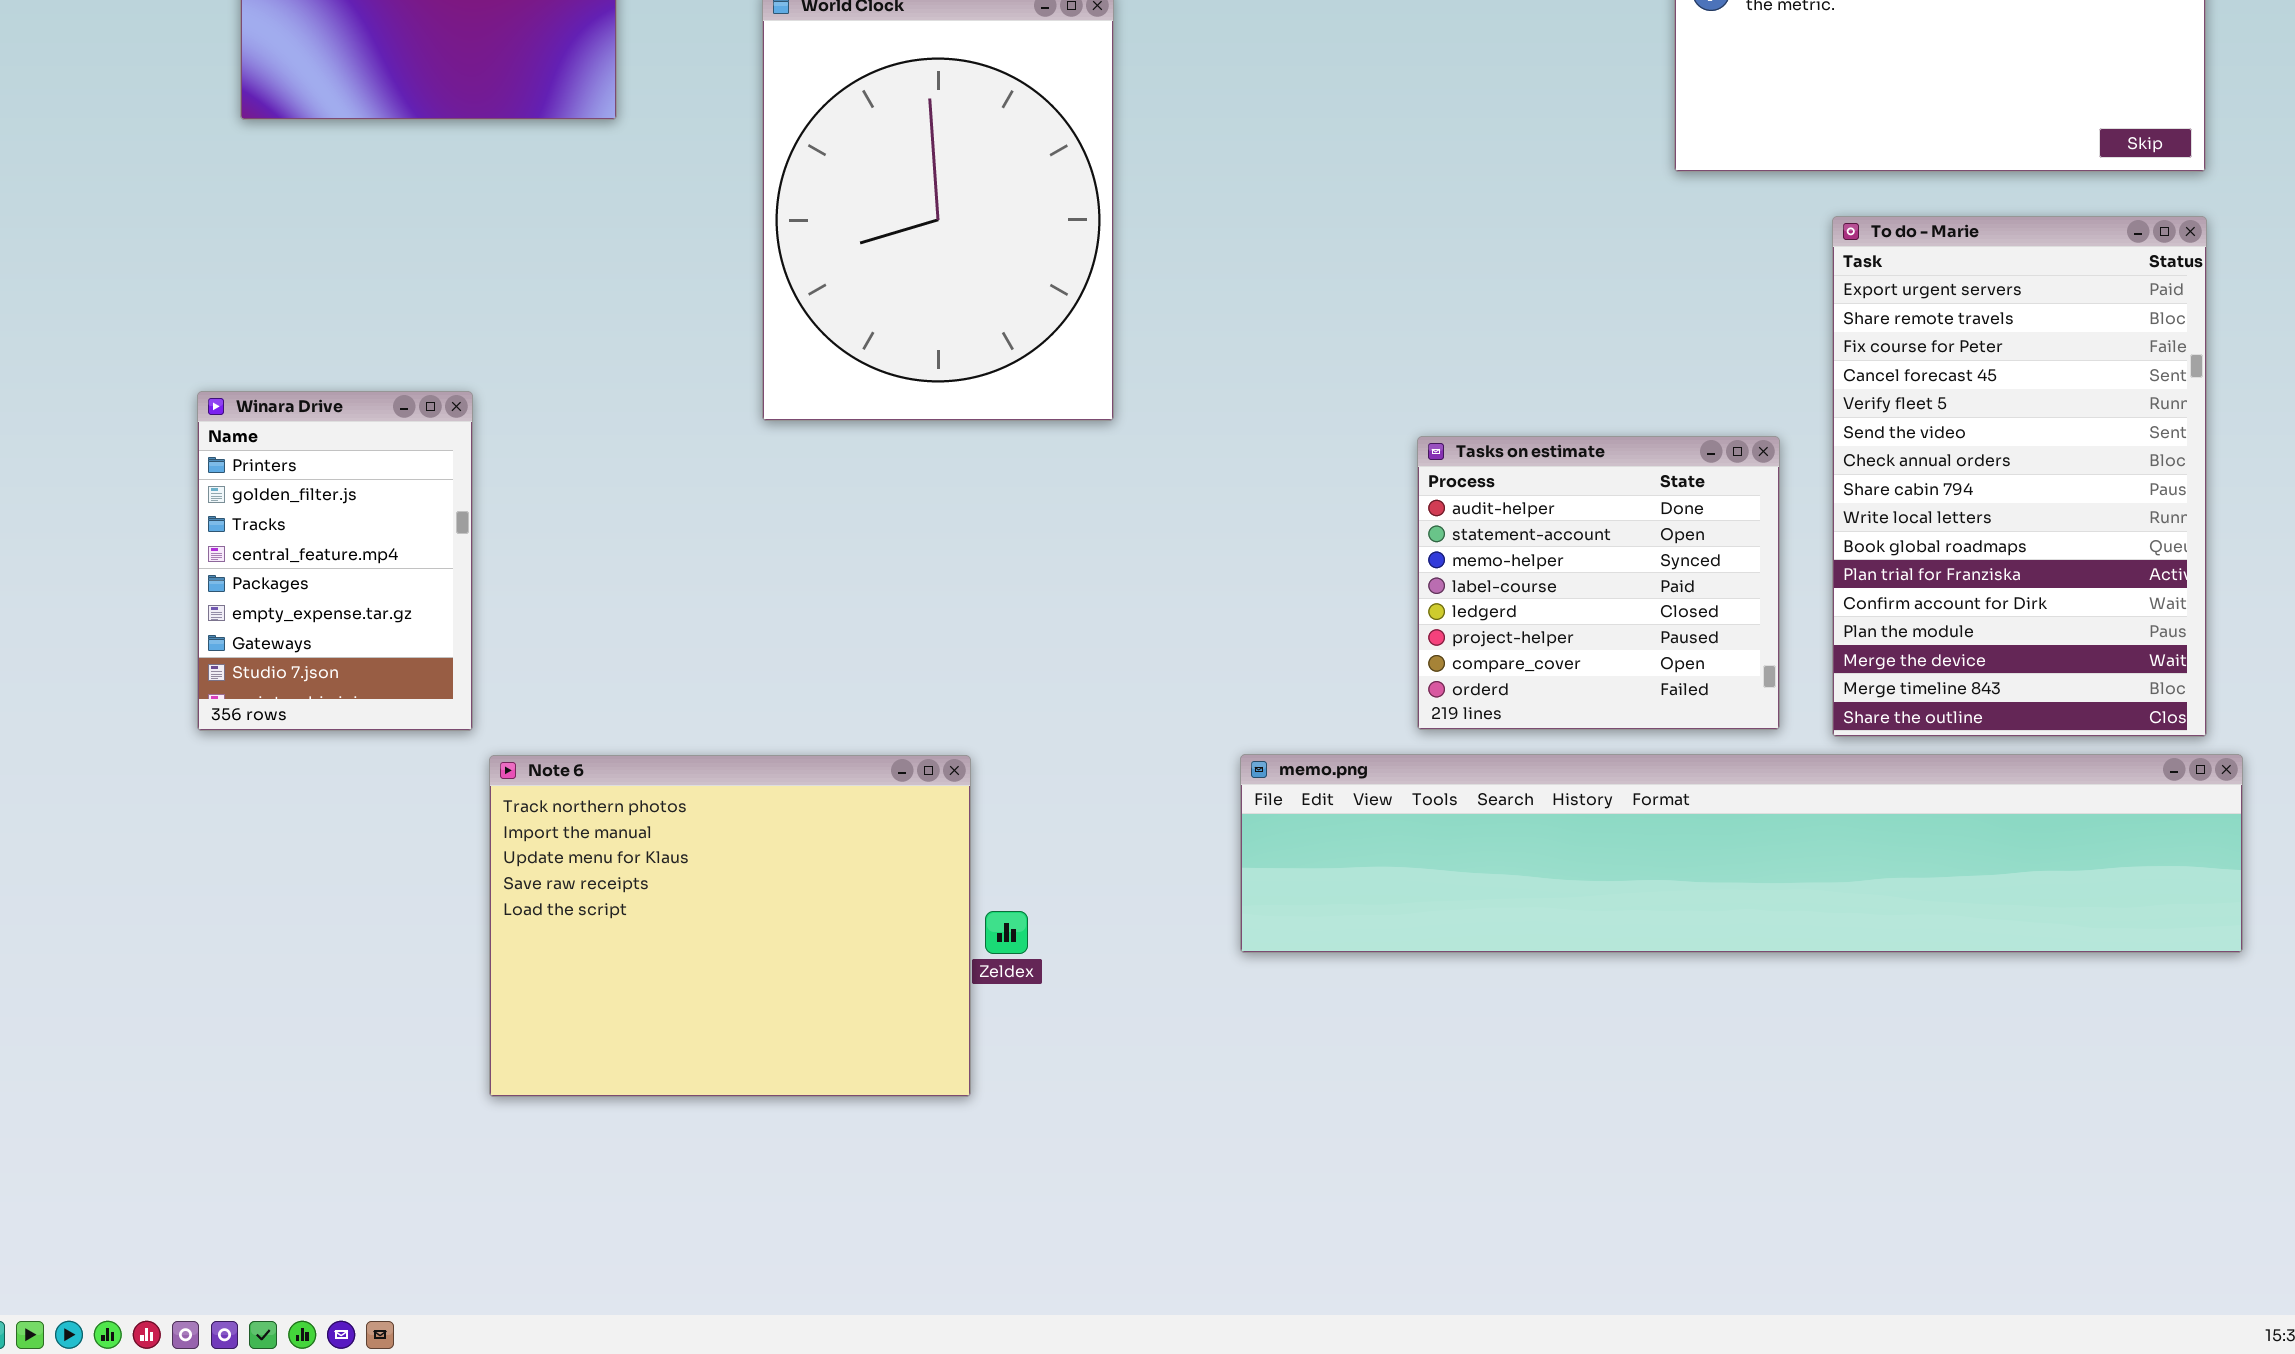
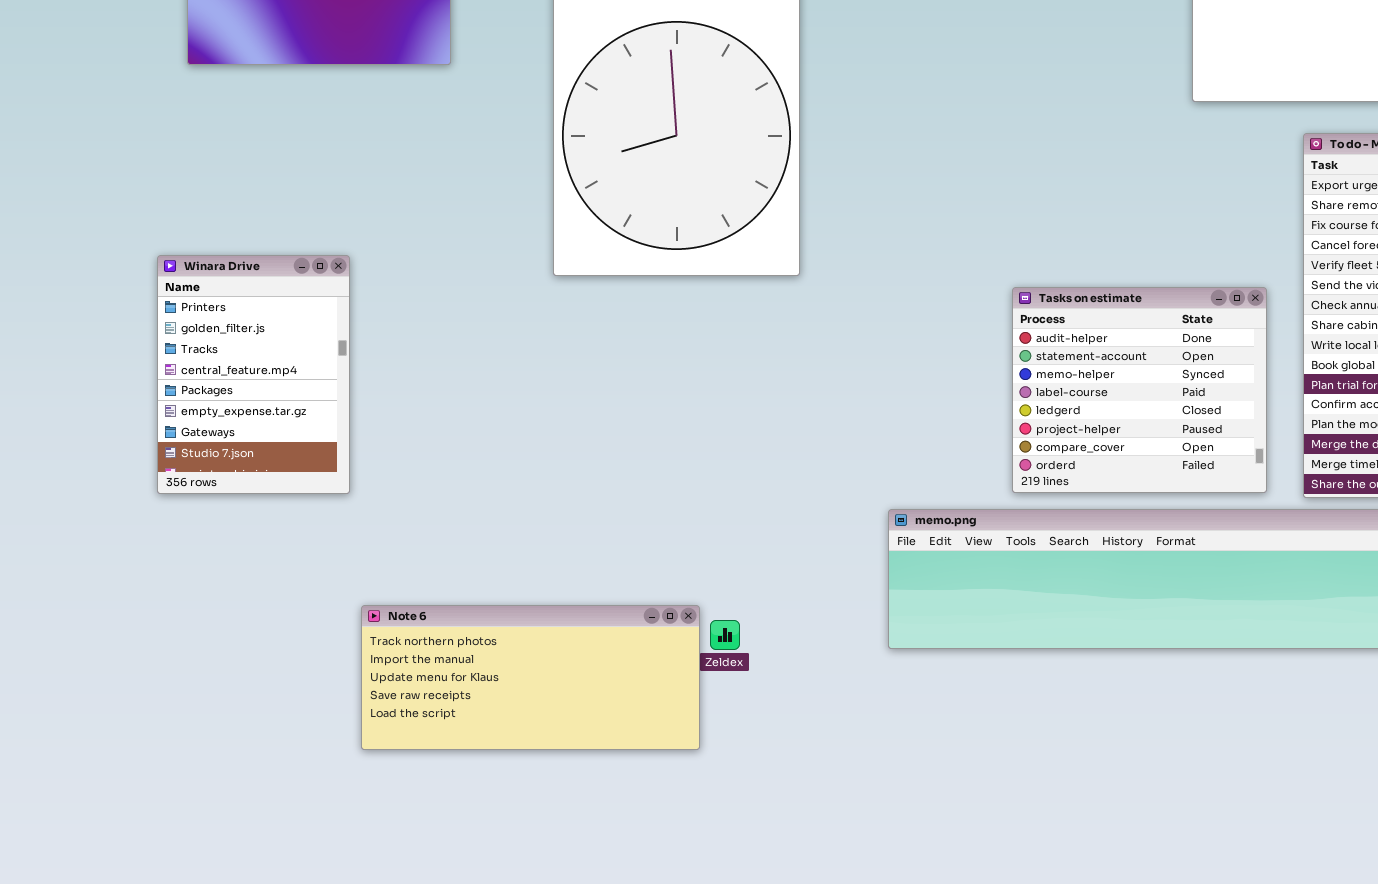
Note 6: [489,755,971,1097] -> [361,605,700,750], resized

